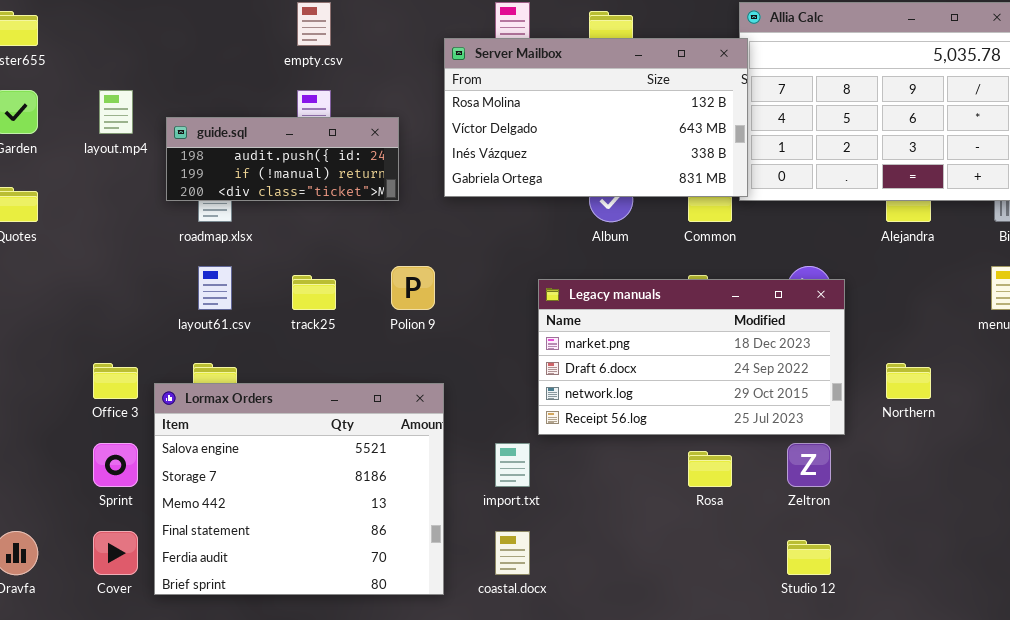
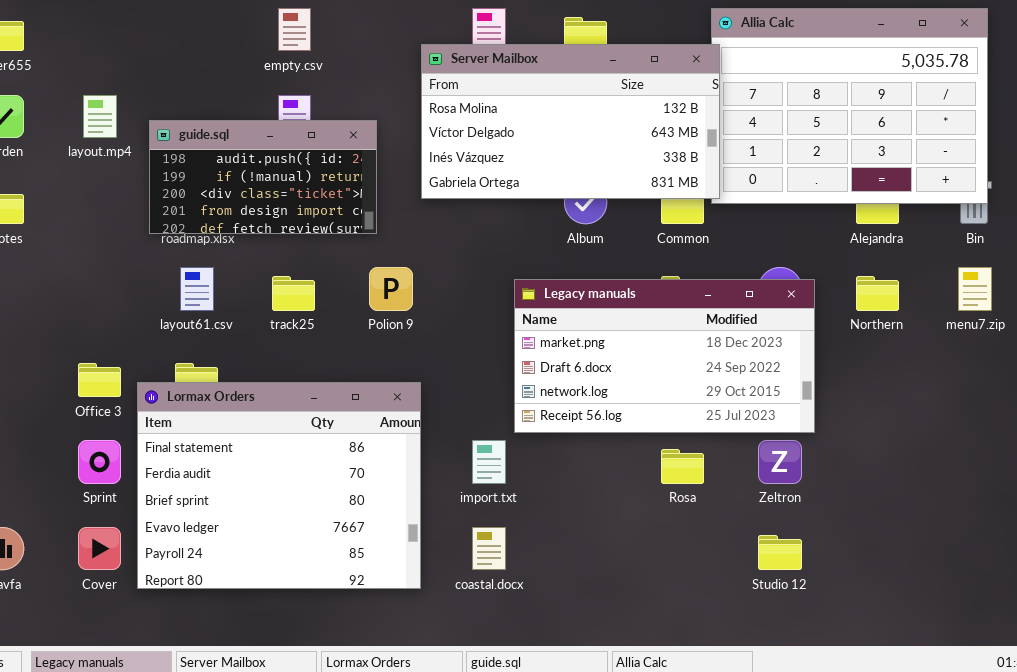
guide.sql: [166,117,399,201] -> [149,120,377,234], resized
Northern: [886,363,931,399] -> [856,276,899,311], moved
Lormax Orders: [154,383,444,595] -> [137,382,421,589], scrolled down 3 rows

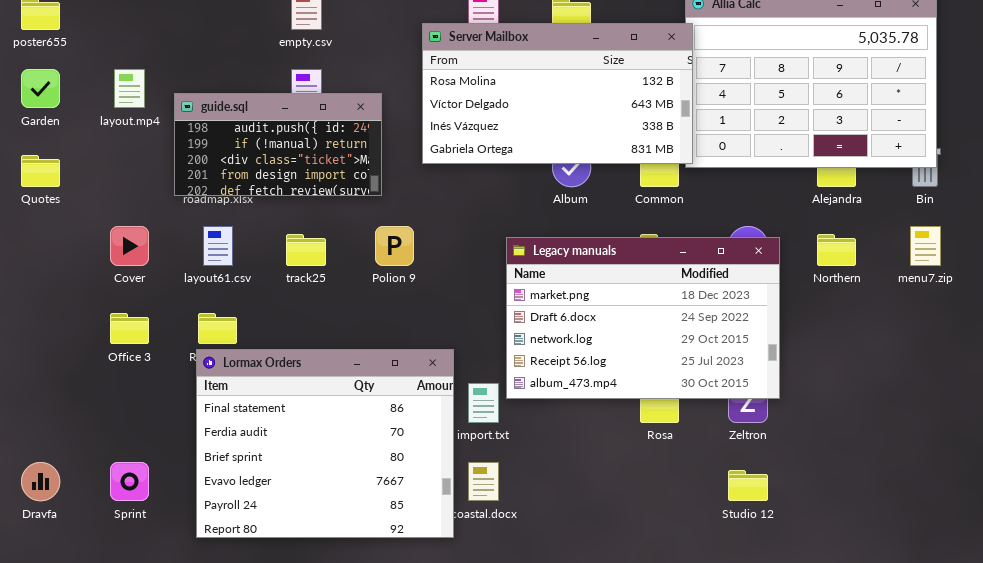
Legacy manuals: [514,279,815,433] -> [506,237,780,399], resized
Lormax Orders: [137,382,421,589] -> [196,349,454,538], moved
Sprint: [78,440,121,484] -> [110,462,149,501], moved
Cover: [78,527,121,570] -> [110,226,149,266], moved

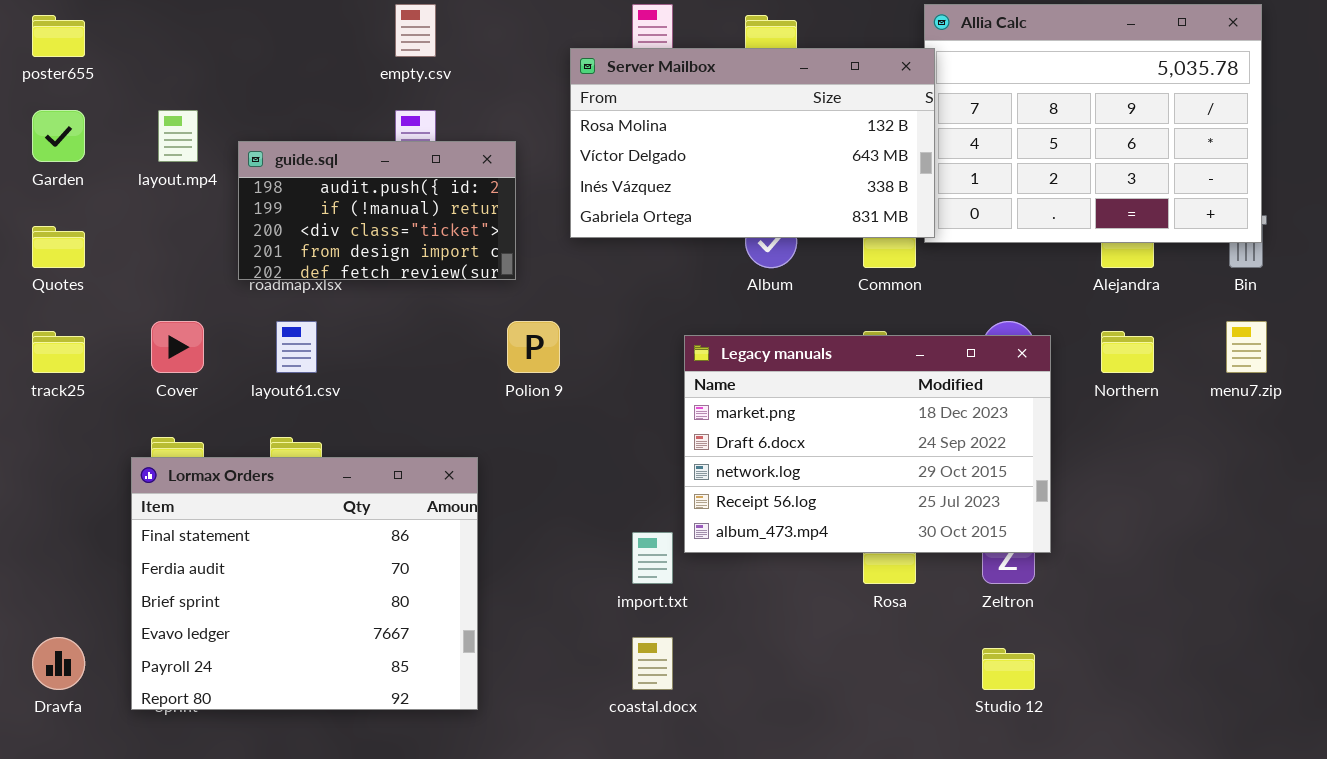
track25: [286,234,326,266] -> [32,331,85,373], moved
Lormax Orders: [196,349,454,538] -> [131,457,478,710], moved

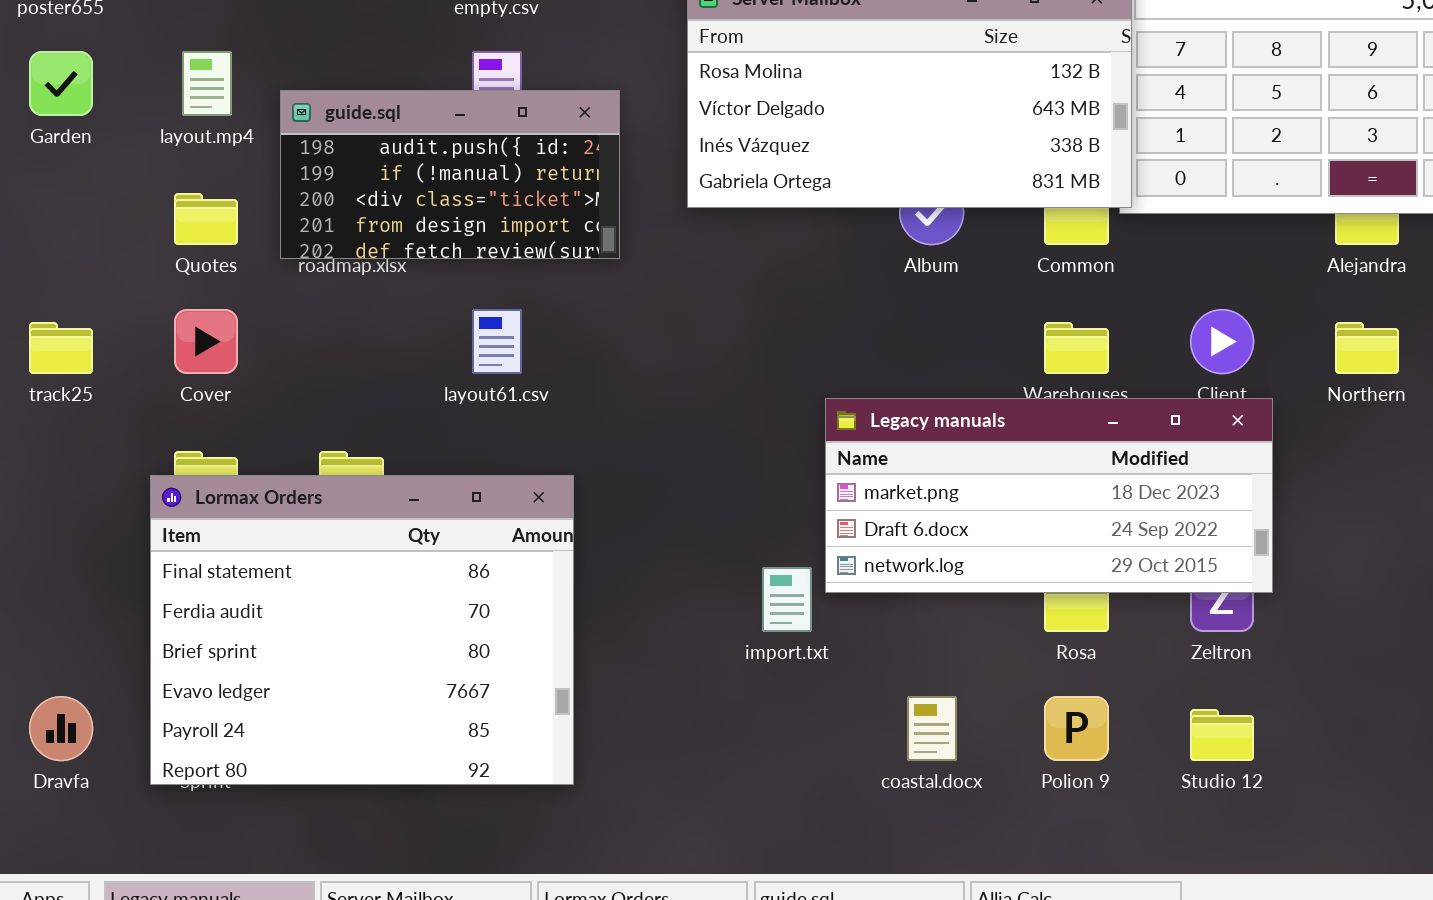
Quotes: [32,226,85,268] -> [174,193,238,245], moved
layout61.csv: [276,321,317,373] -> [472,309,522,374], moved
Polion 9: [507,321,560,373] -> [1044,696,1109,761], moved
Legacy manuals: [684,335,1051,553] -> [825,398,1273,593], resized
coastal.docx: [632,637,673,690] -> [907,696,957,761], moved

